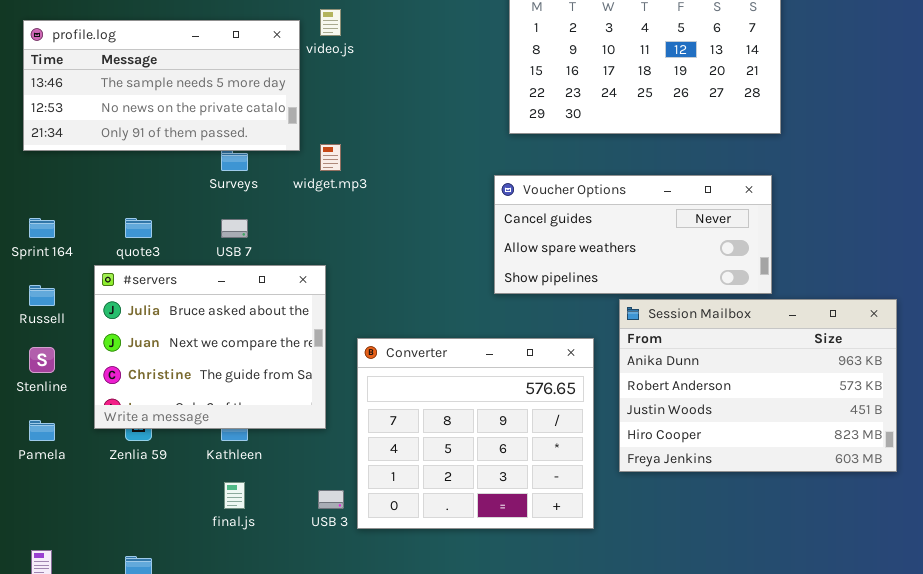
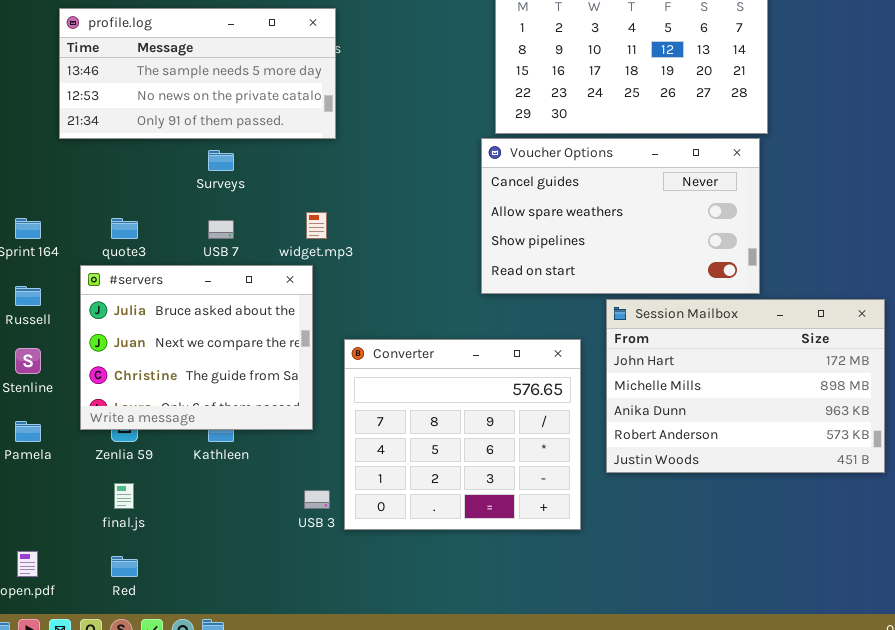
profile.log: [23,20,300,151] -> [59,8,336,139], moved
widget.mp3: [320,144,341,171] -> [306,212,327,239], moved
Voucher Options: [494,175,772,294] -> [481,138,760,294], resized
Session Mailbox: [619,299,897,472] -> [606,299,885,473], scrolled up 2 rows
final.js: [224,482,245,509] -> [114,483,134,509], moved

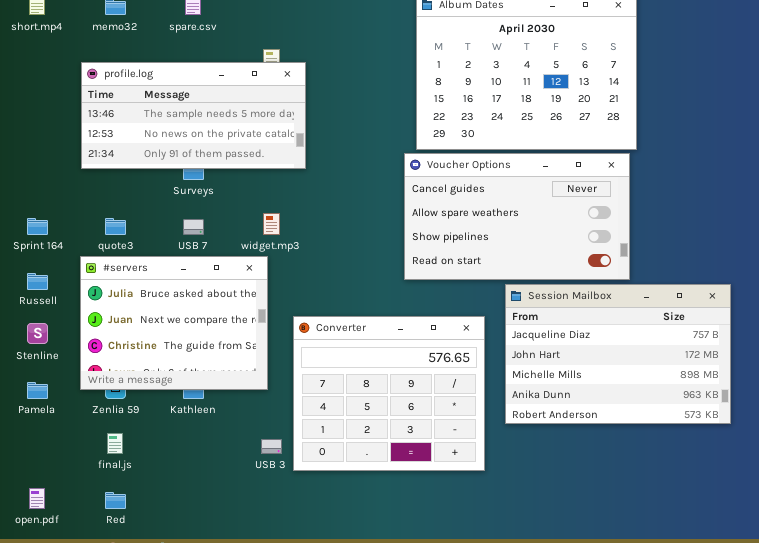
profile.log: [59,8,336,139] -> [81,62,306,169], moved
Session Mailbox: [606,299,885,473] -> [505,284,731,424], scrolled up 1 row

